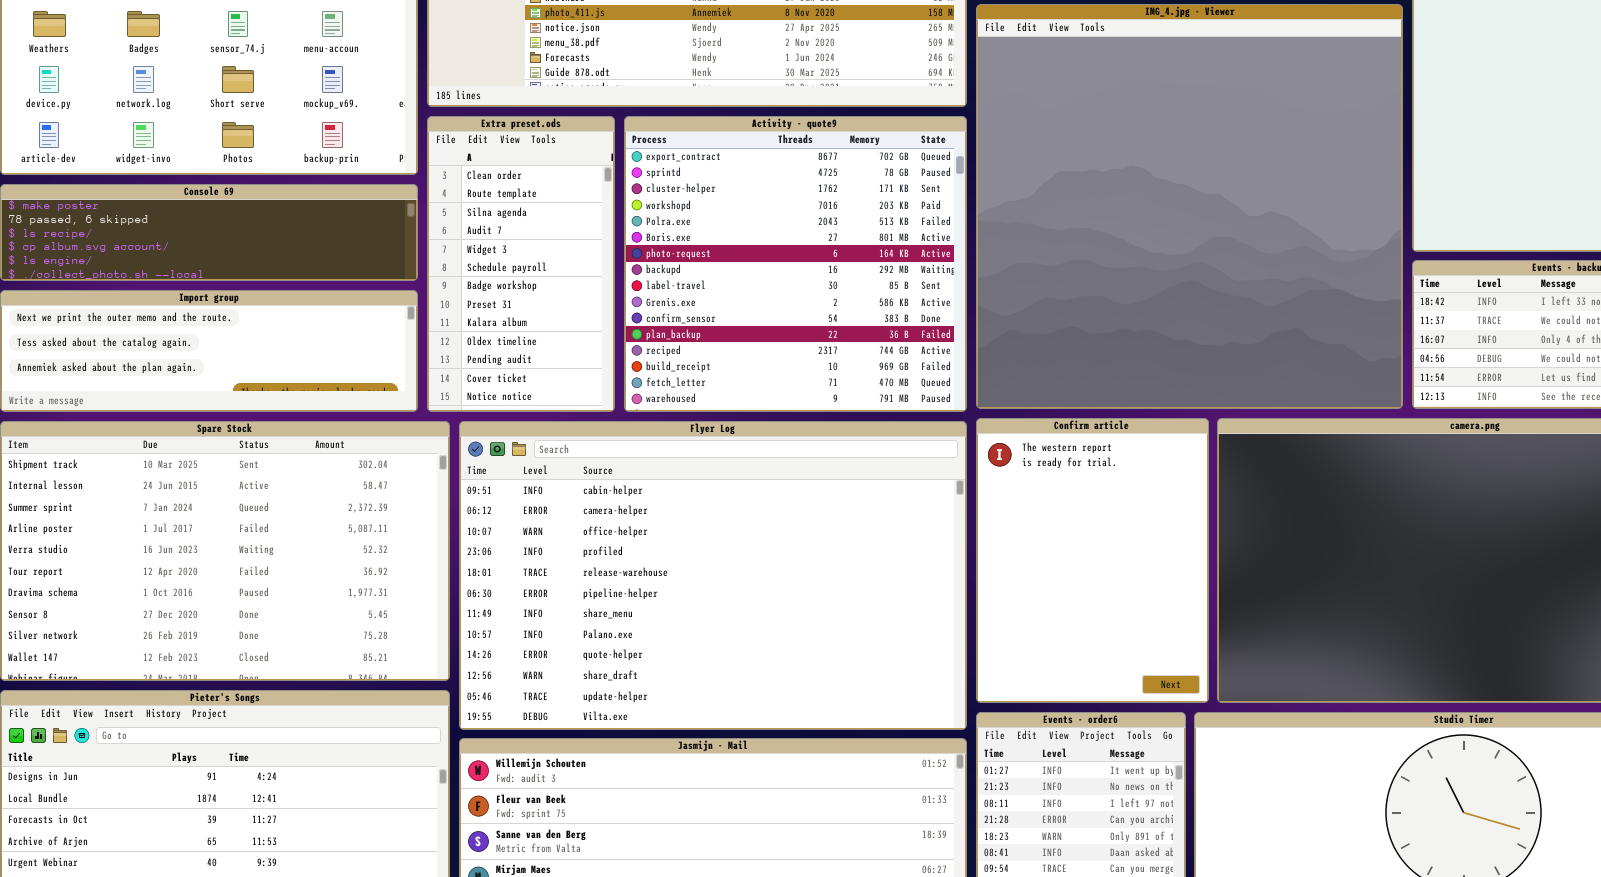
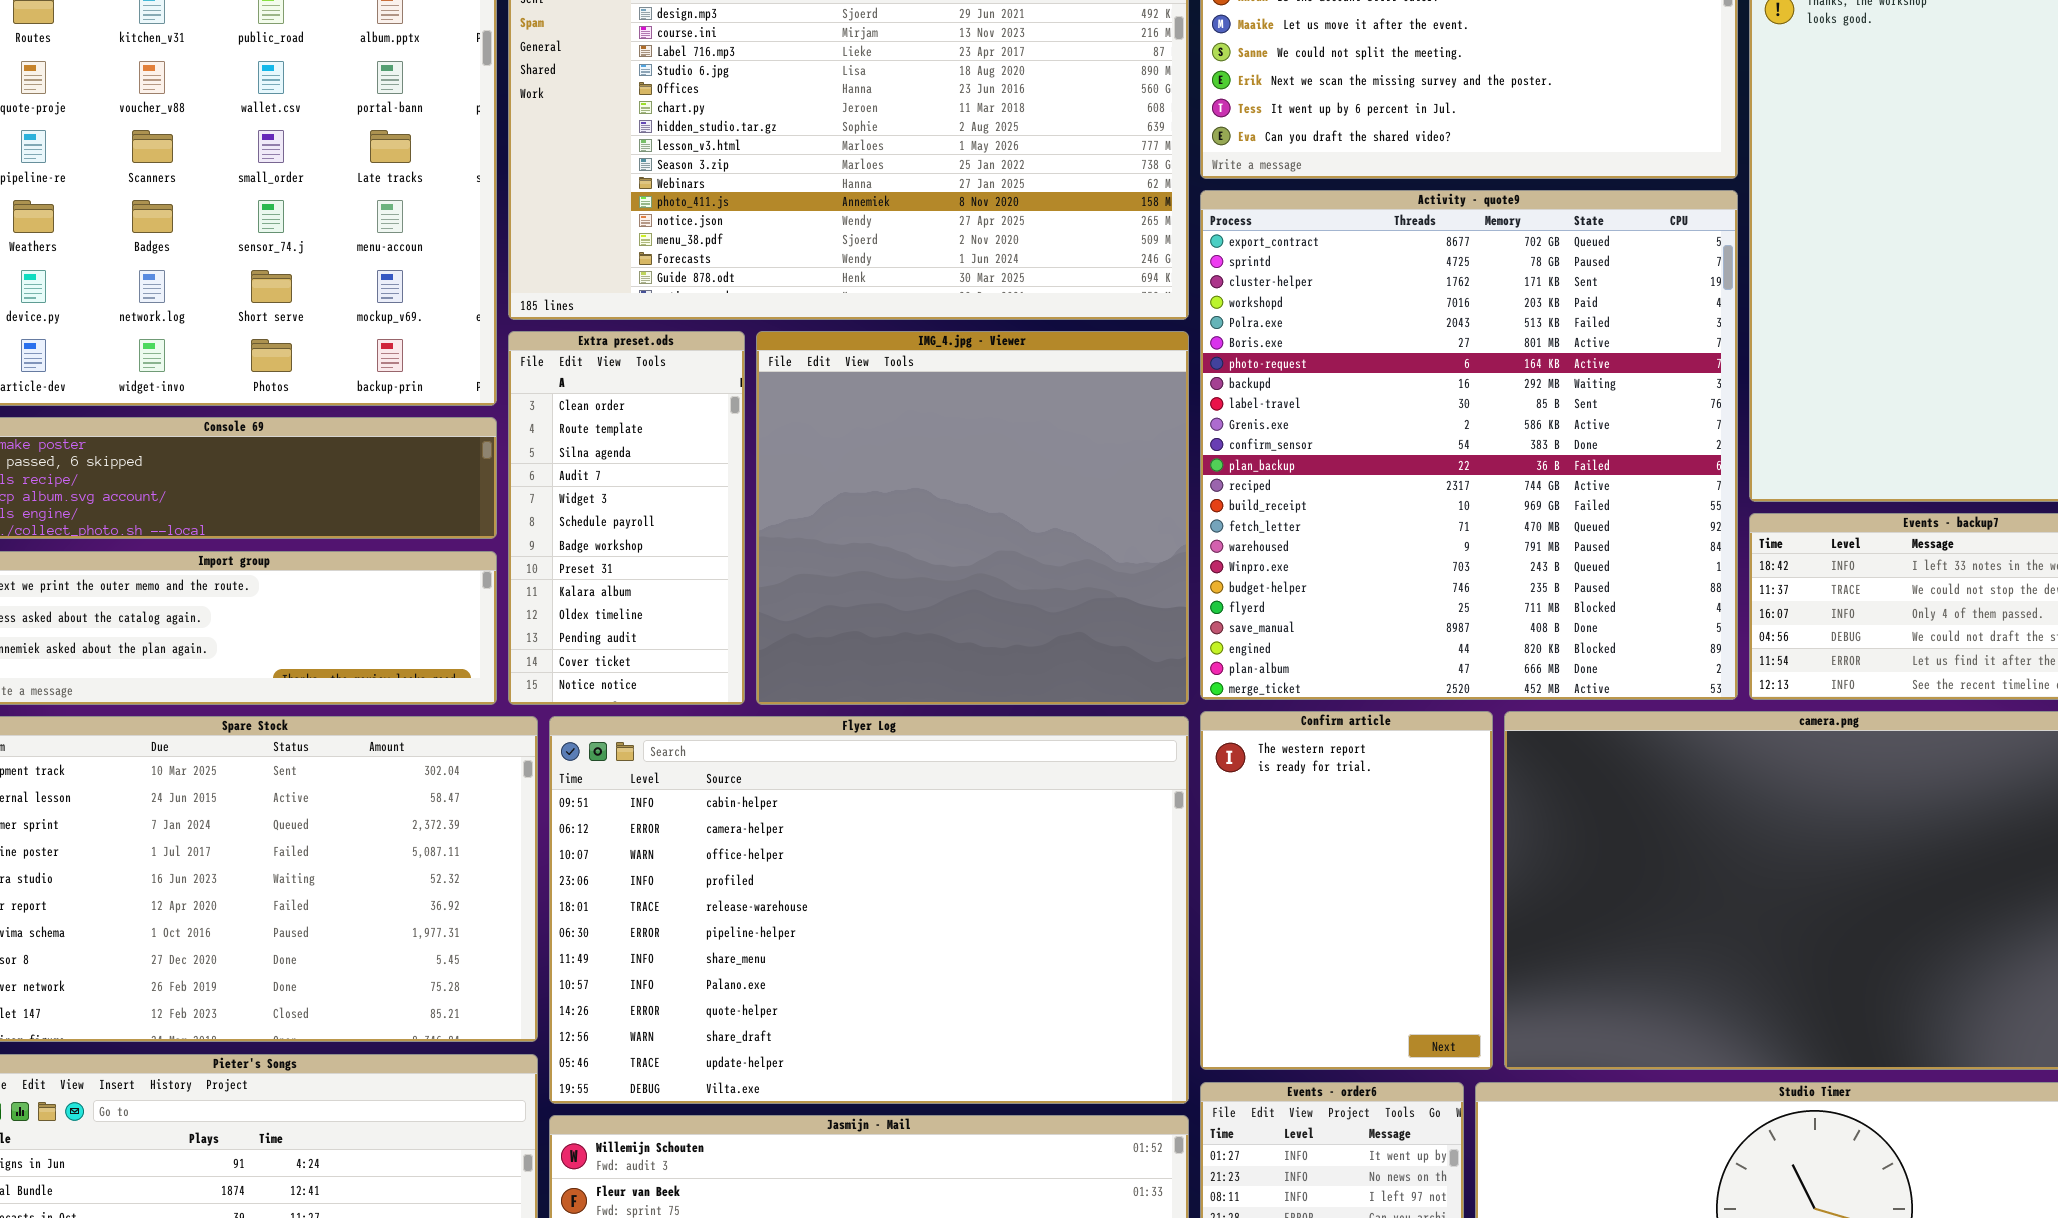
IMG_4.jpg - Viewer: [976,4,1403,409] -> [756,331,1189,705], moved, resized
Activity - quote9: [624,116,967,412] -> [1200,190,1738,700], moved, resized

